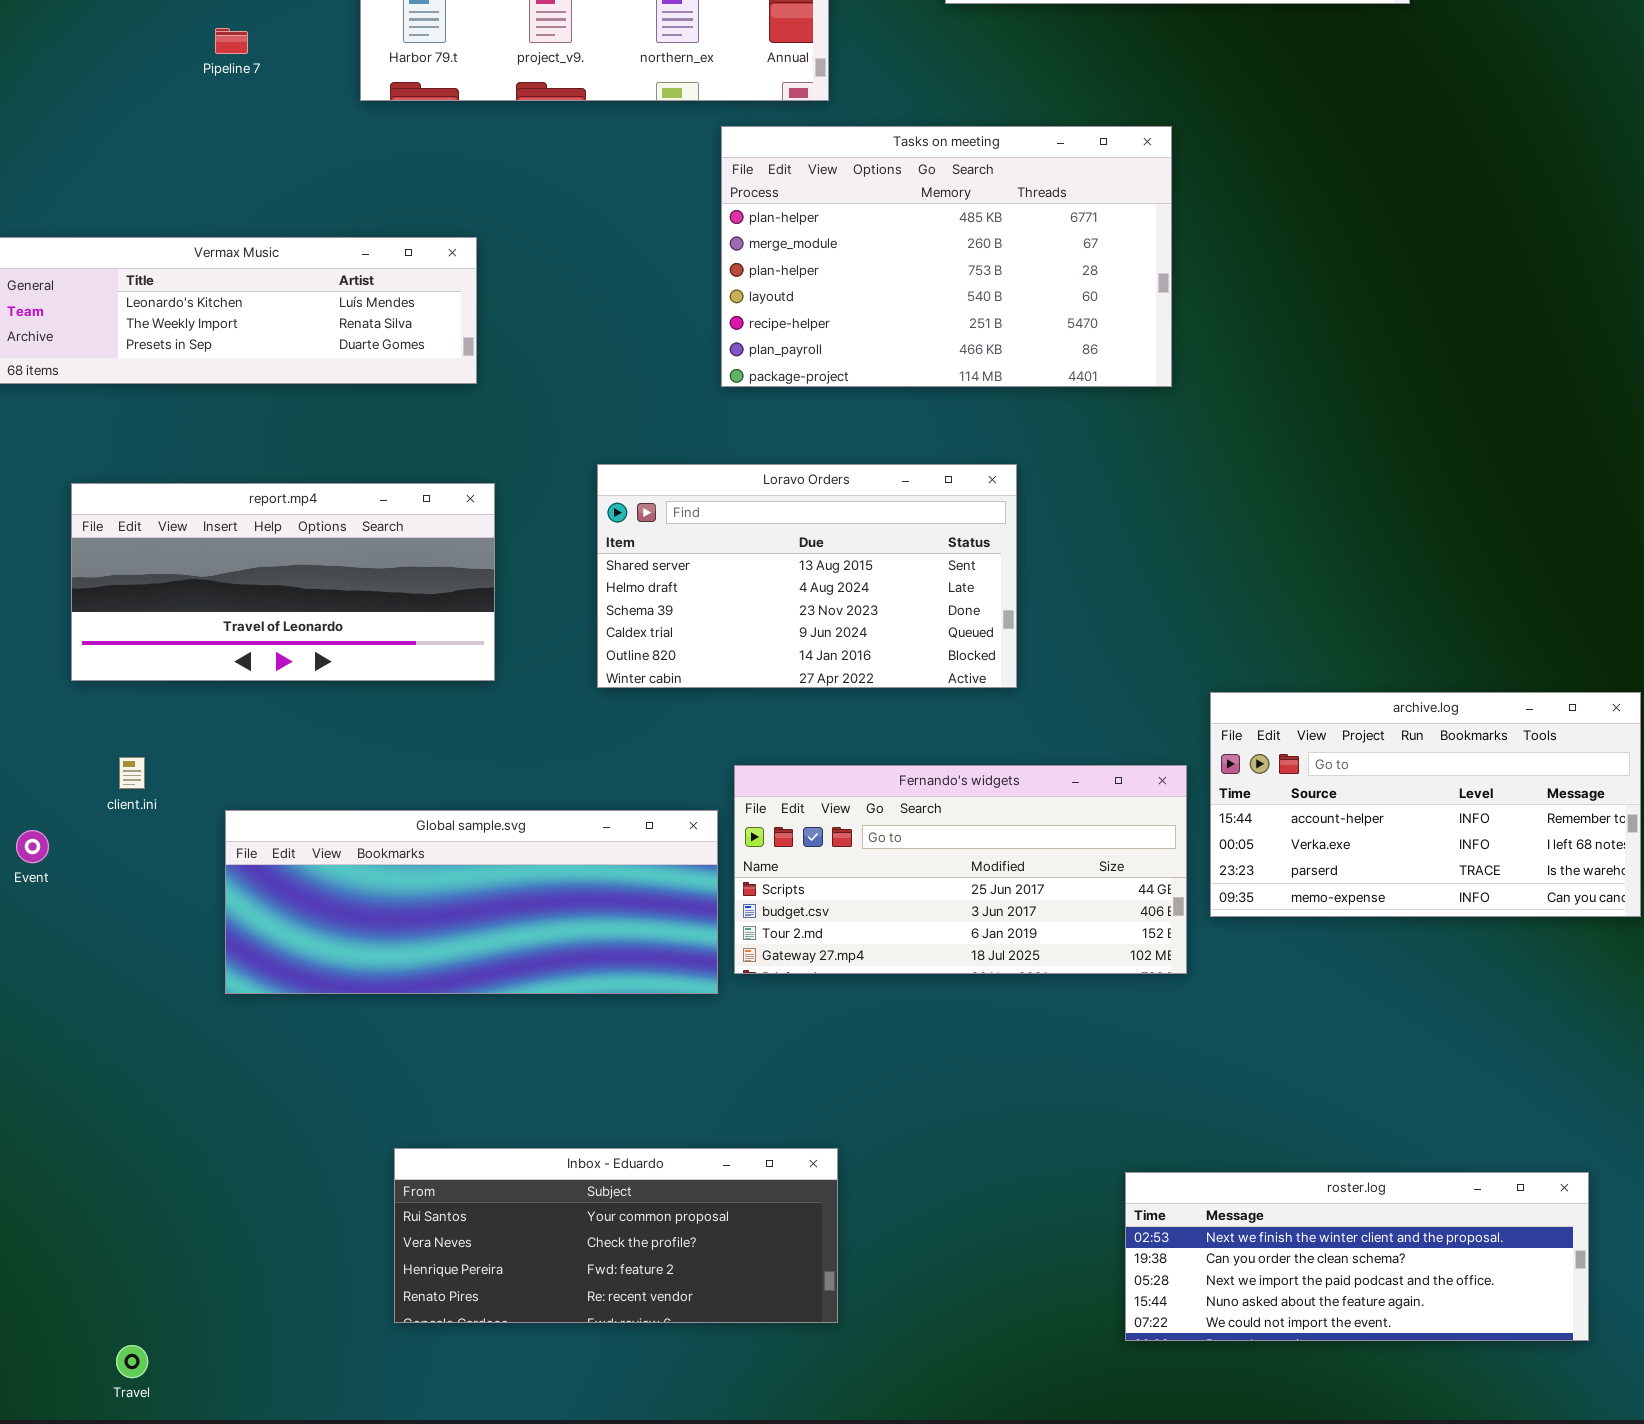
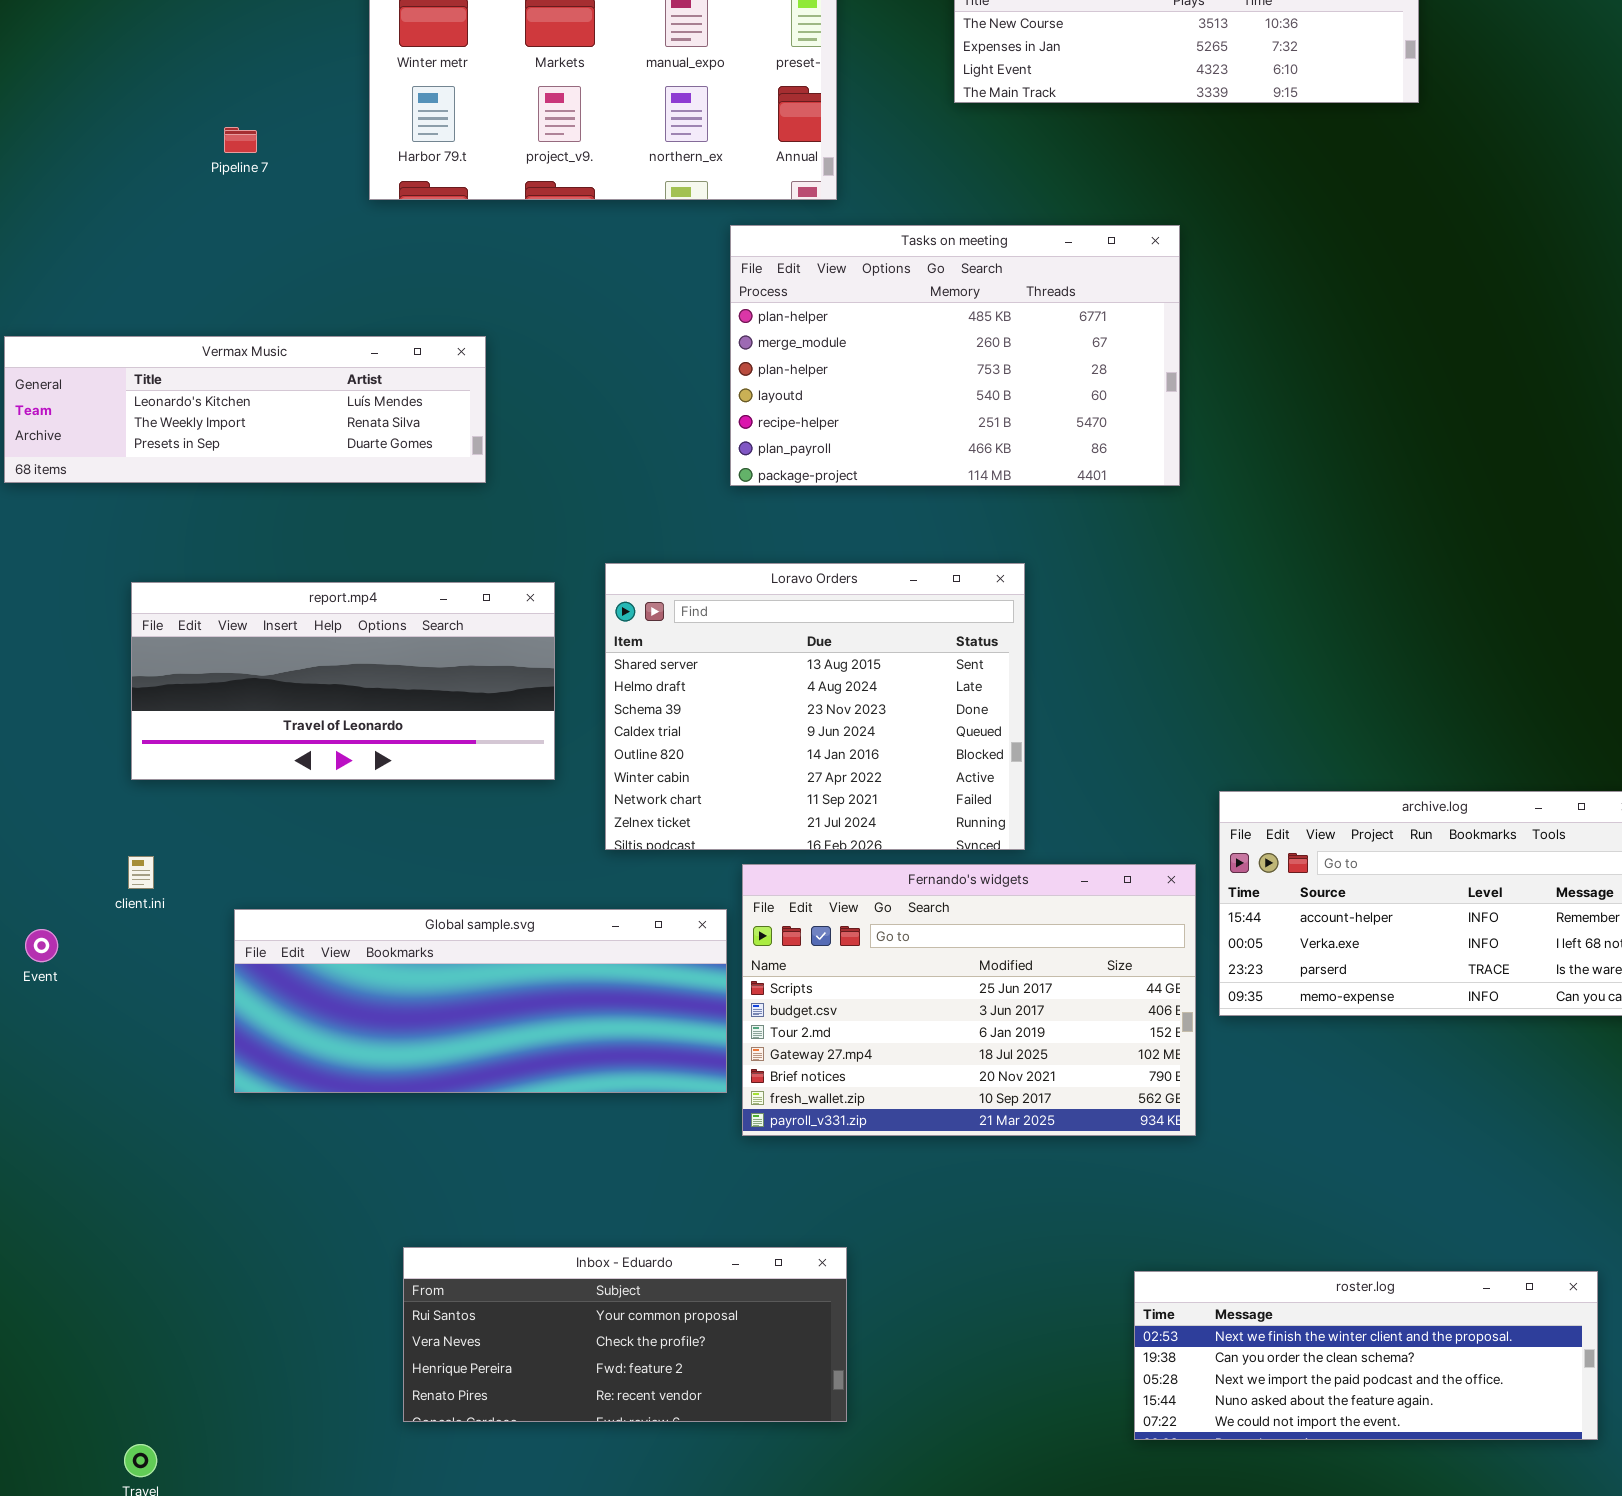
Loravo Orders: [597,464,1017,688] -> [605,563,1025,850], resized
report.mp4: [71,483,495,681] -> [131,582,555,780], moved
Fernando's widgets: [734,765,1187,974] -> [742,864,1196,1136], resized

